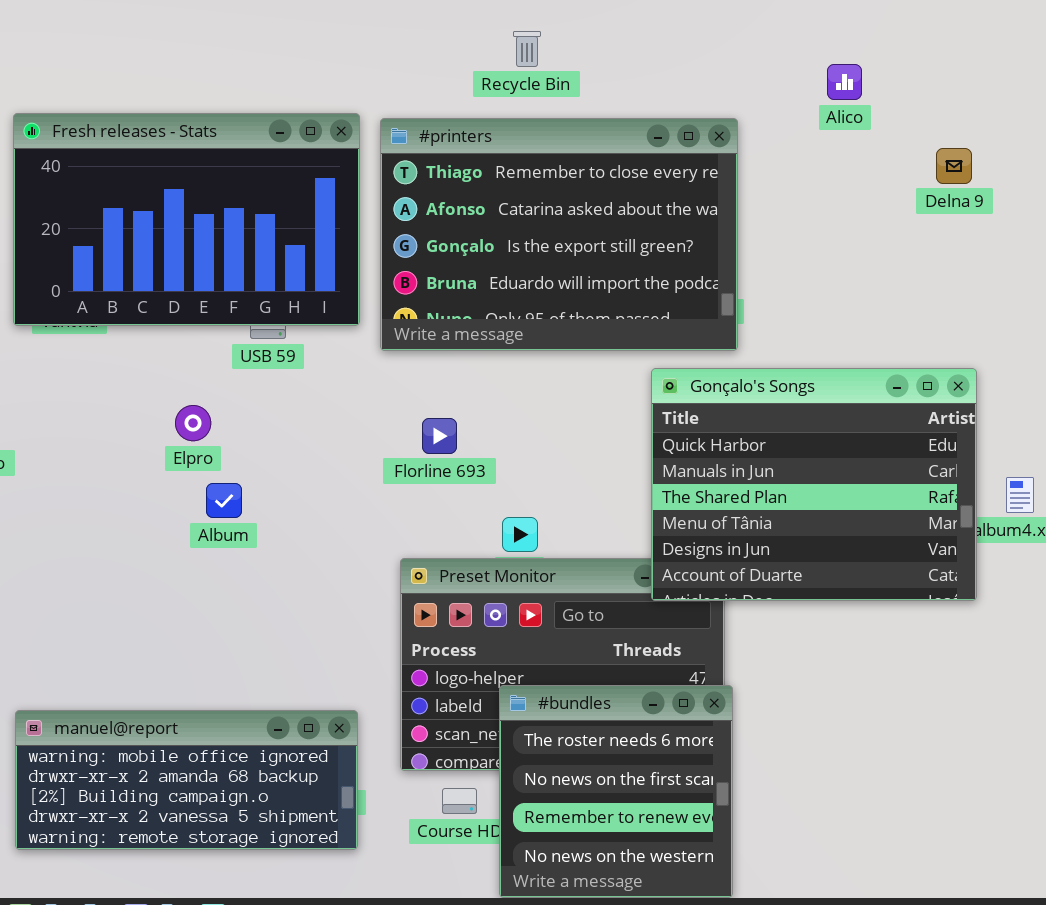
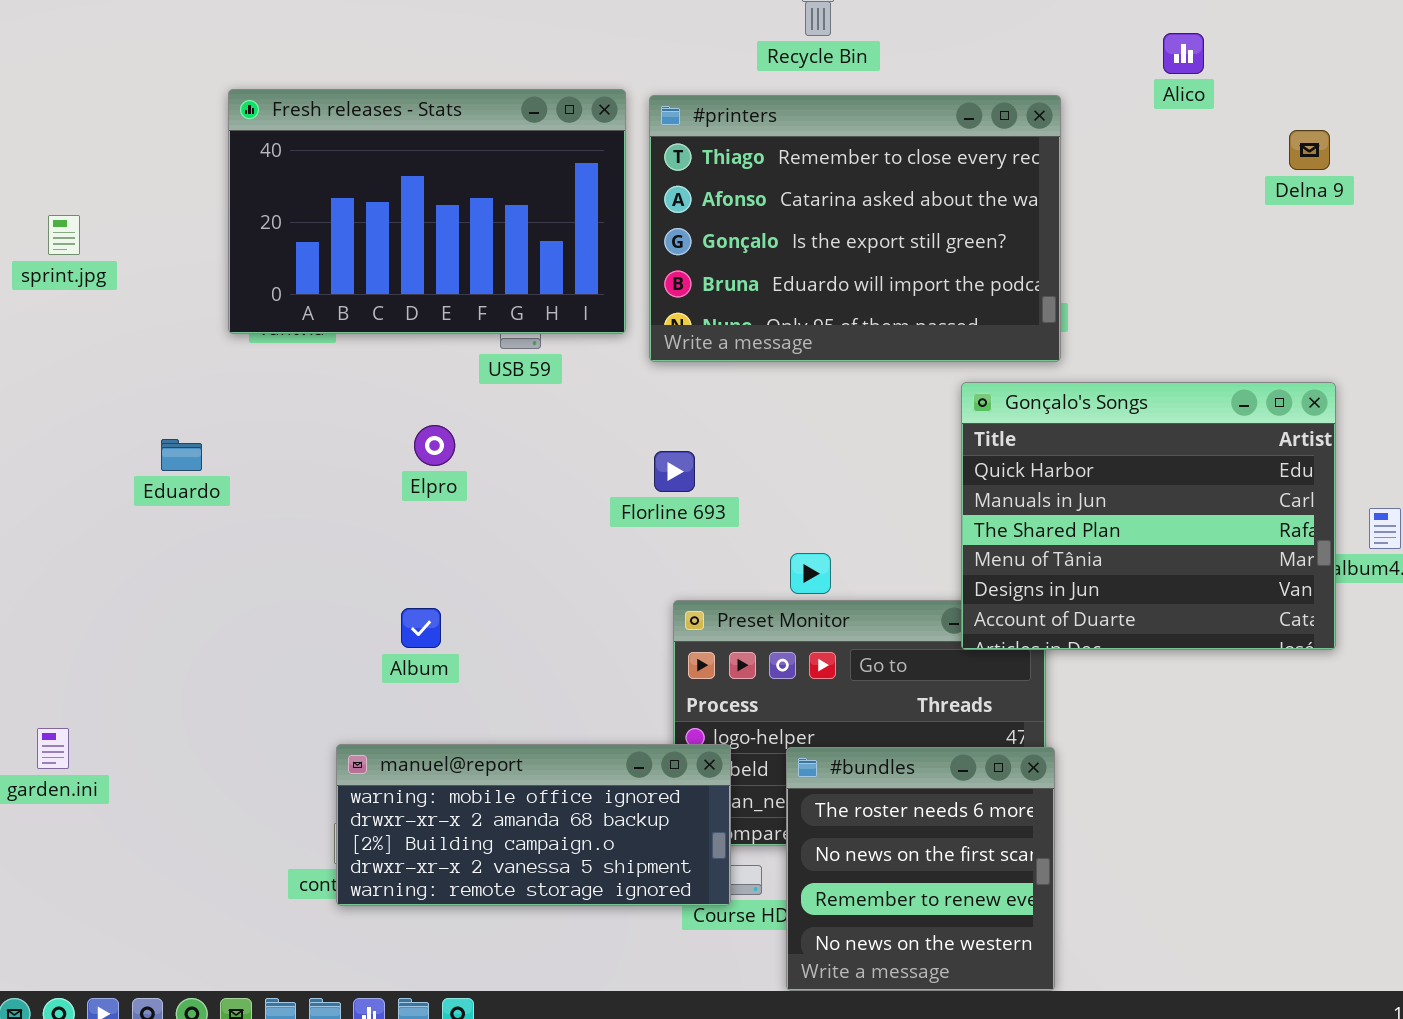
Florline 693: [422,418,457,454] -> [654,451,695,492], moved
Album: [206,483,242,518] -> [401,608,441,648], moved
manuel@report: [15,710,358,850] -> [336,744,731,906], moved

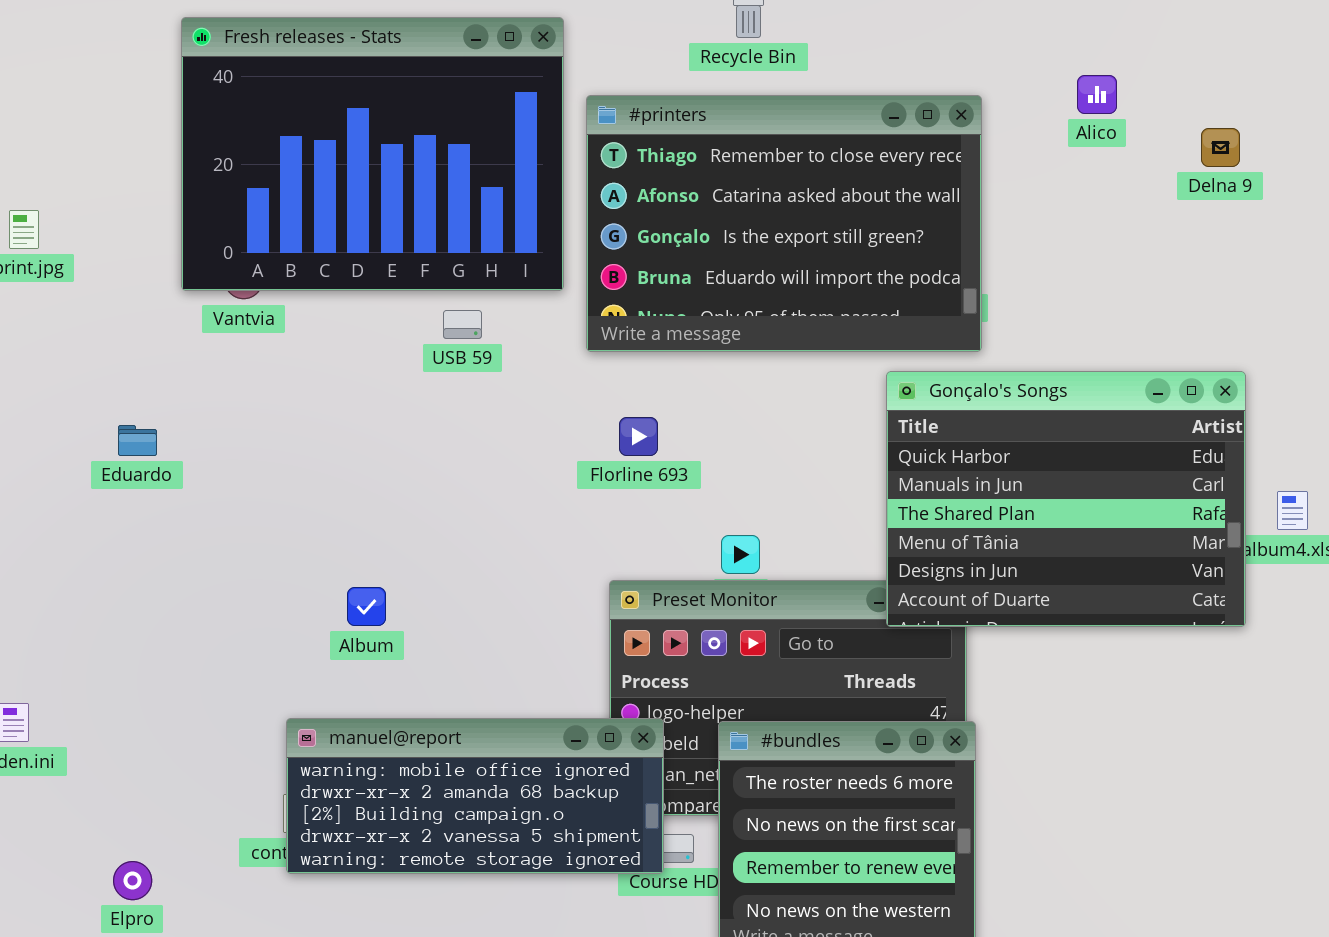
Alico: [1163,33,1204,74] -> [1077,75,1117,114], moved
Fresh releases - Stats: [228,89,626,334] -> [181,17,564,291], moved, resized
Elpro: [414,425,455,466] -> [113,861,152,900], moved
Florline 693: [654,451,695,492] -> [619,417,658,456], moved

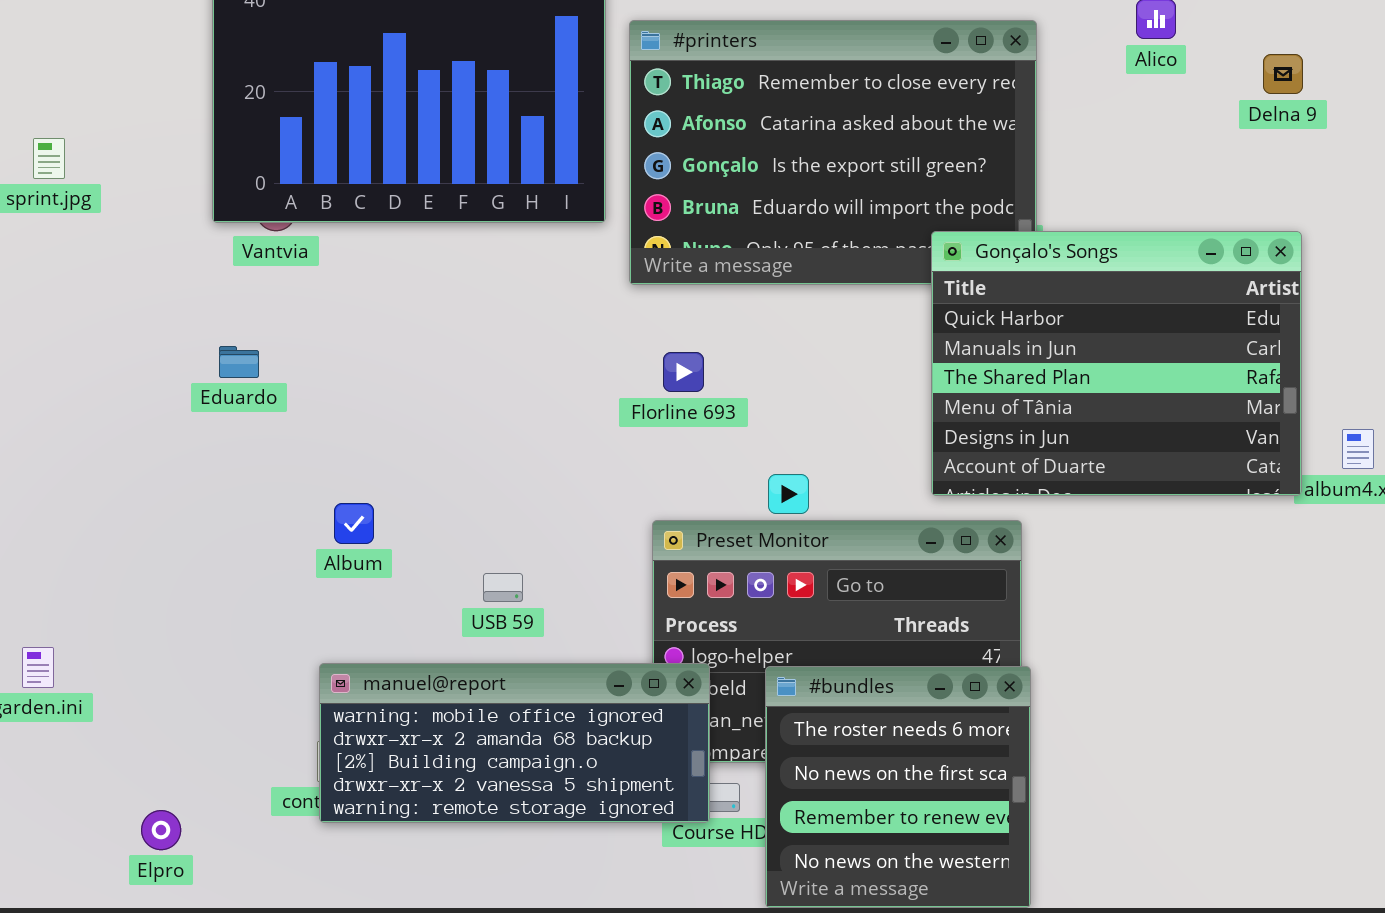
USB 59: [443,310,482,339] -> [483,573,523,602], moved
Gonçalo's Songs: [886,371,1246,627] -> [931,231,1302,496], moved
Eduardo: [118,425,157,456] -> [219,346,259,378], moved
Album: [347,587,386,626] -> [334,503,374,544], moved

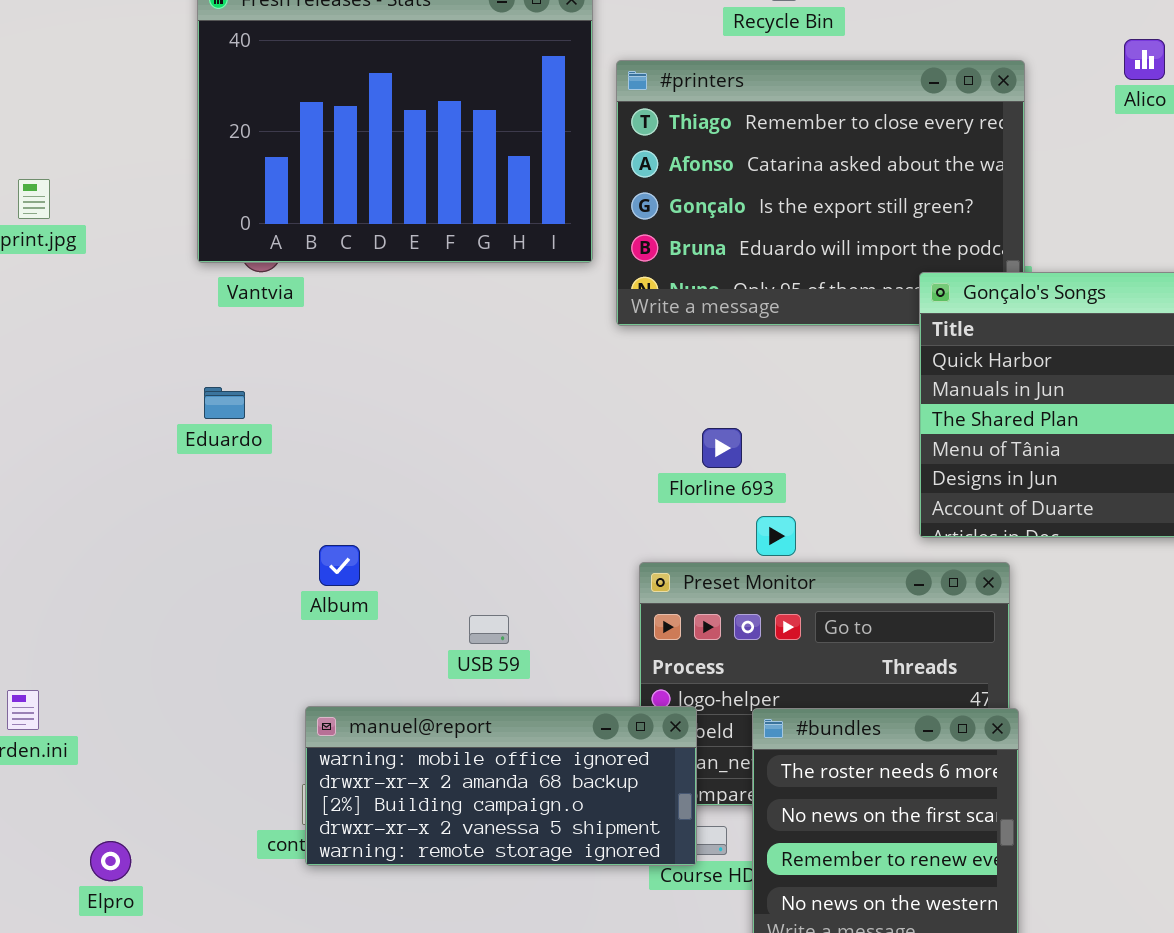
Florline 693: [663,352,704,392] -> [702,428,742,468], moved
Elpro: [141,810,181,850] -> [90,841,131,881], moved

